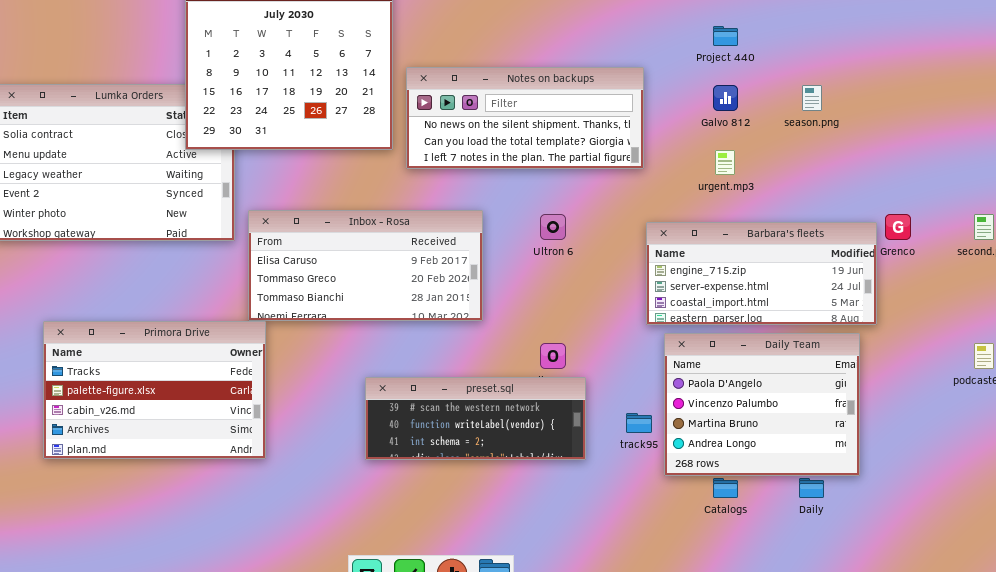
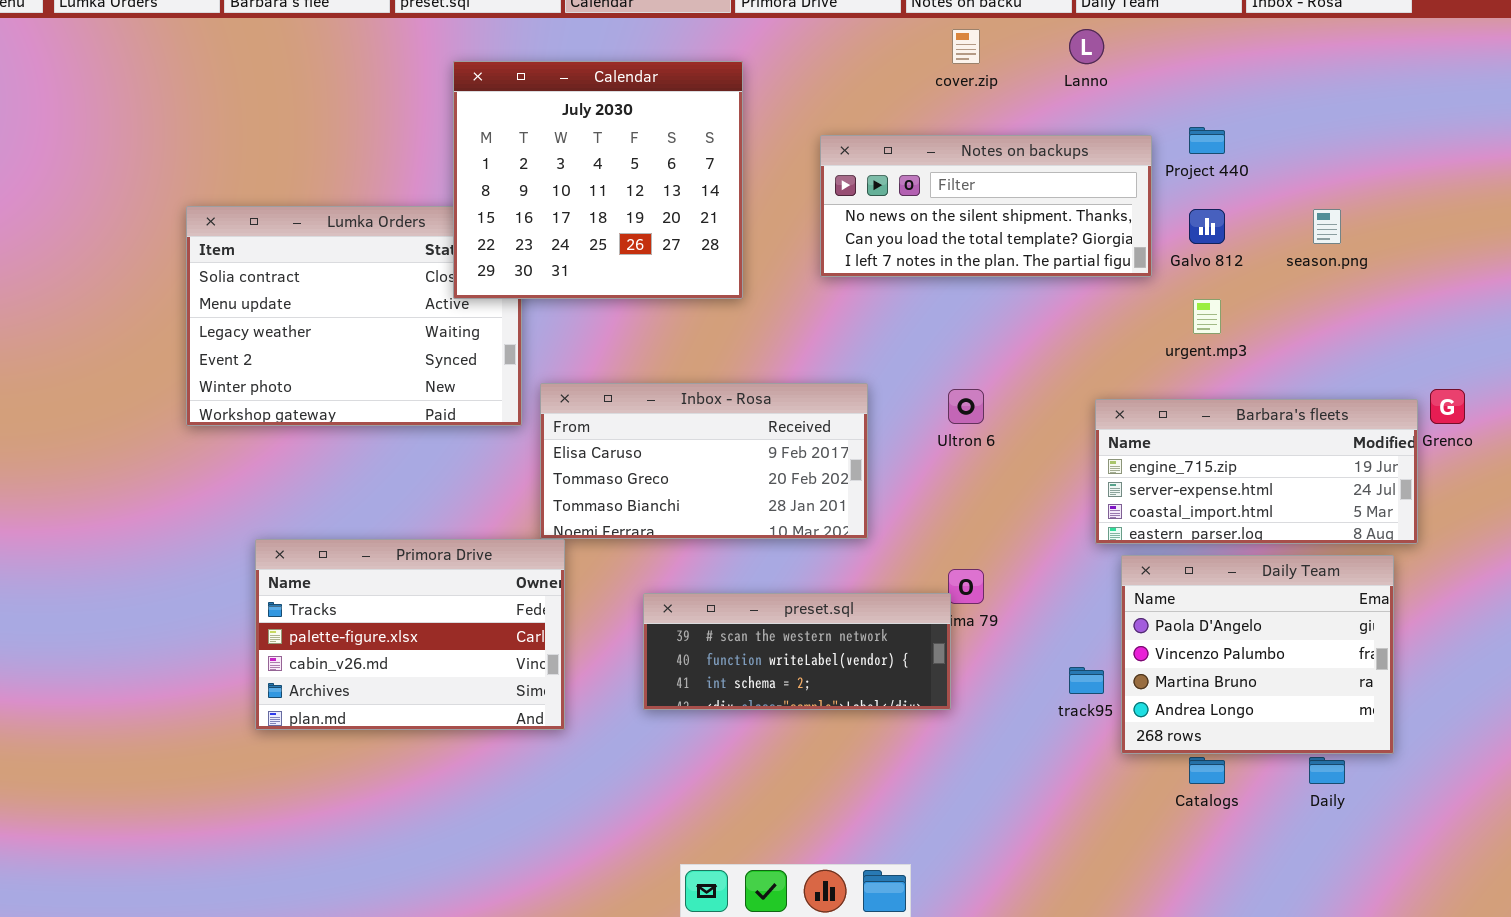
Notes on backups: [406,67,644,169] -> [820,135,1152,277], moved
preset.sql: [365,377,586,460] -> [643,593,951,710], moved

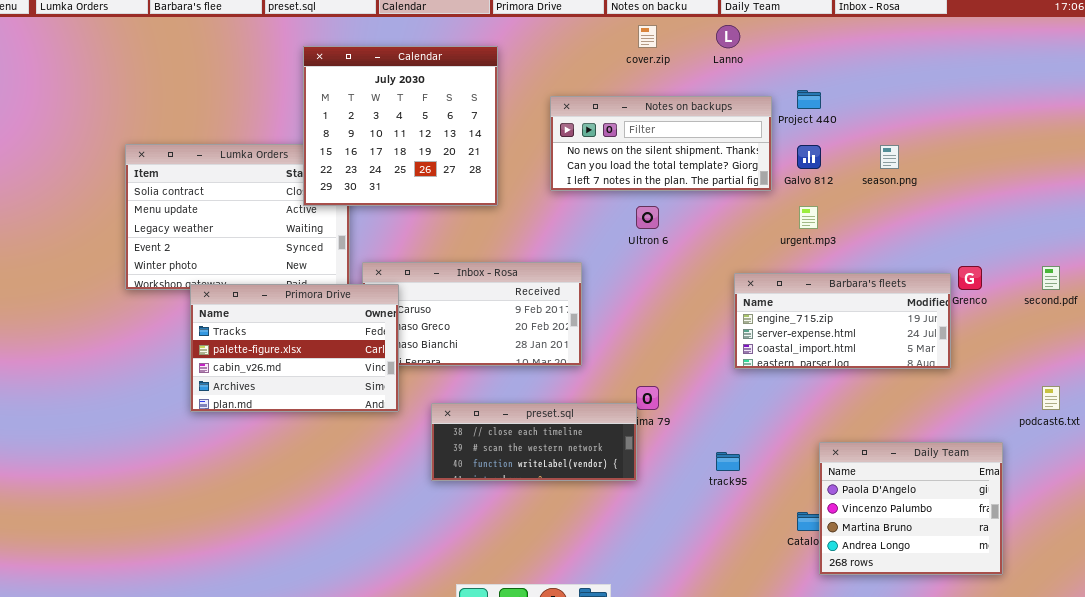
Ultron 6: [948,389,984,424] -> [636,206,659,229], moved
Primora Drive: [255,539,565,730] -> [190,284,399,412], moved
Daily Team: [1121,555,1394,754] -> [819,442,1003,575], moved
preset.sql: [643,593,951,710] -> [431,403,637,481], scrolled up 1 row

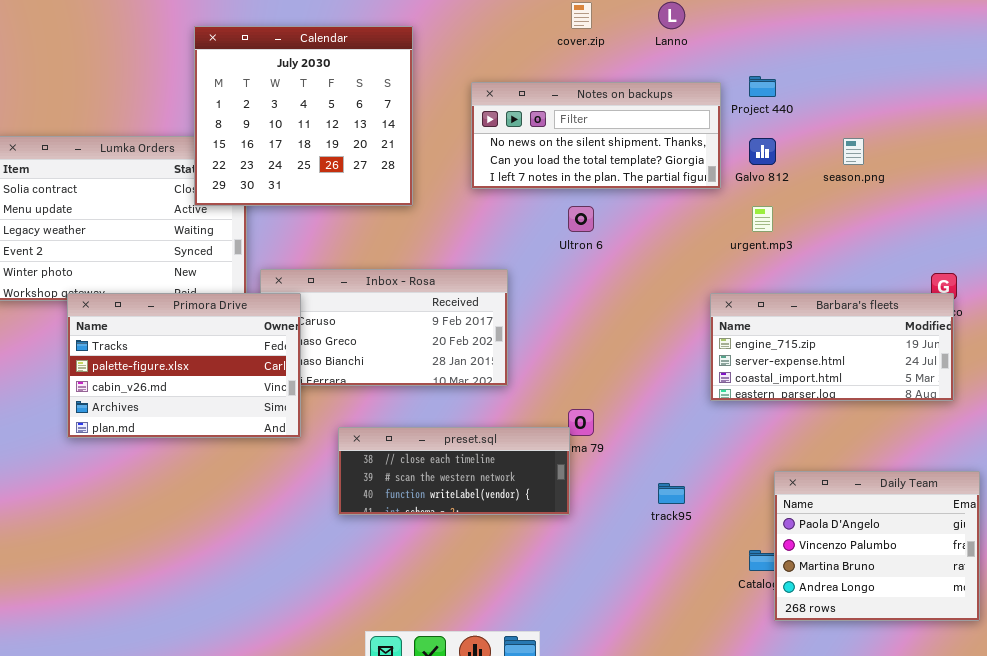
Barbara's fleets: [734,273,951,369] -> [710,293,954,401], moved

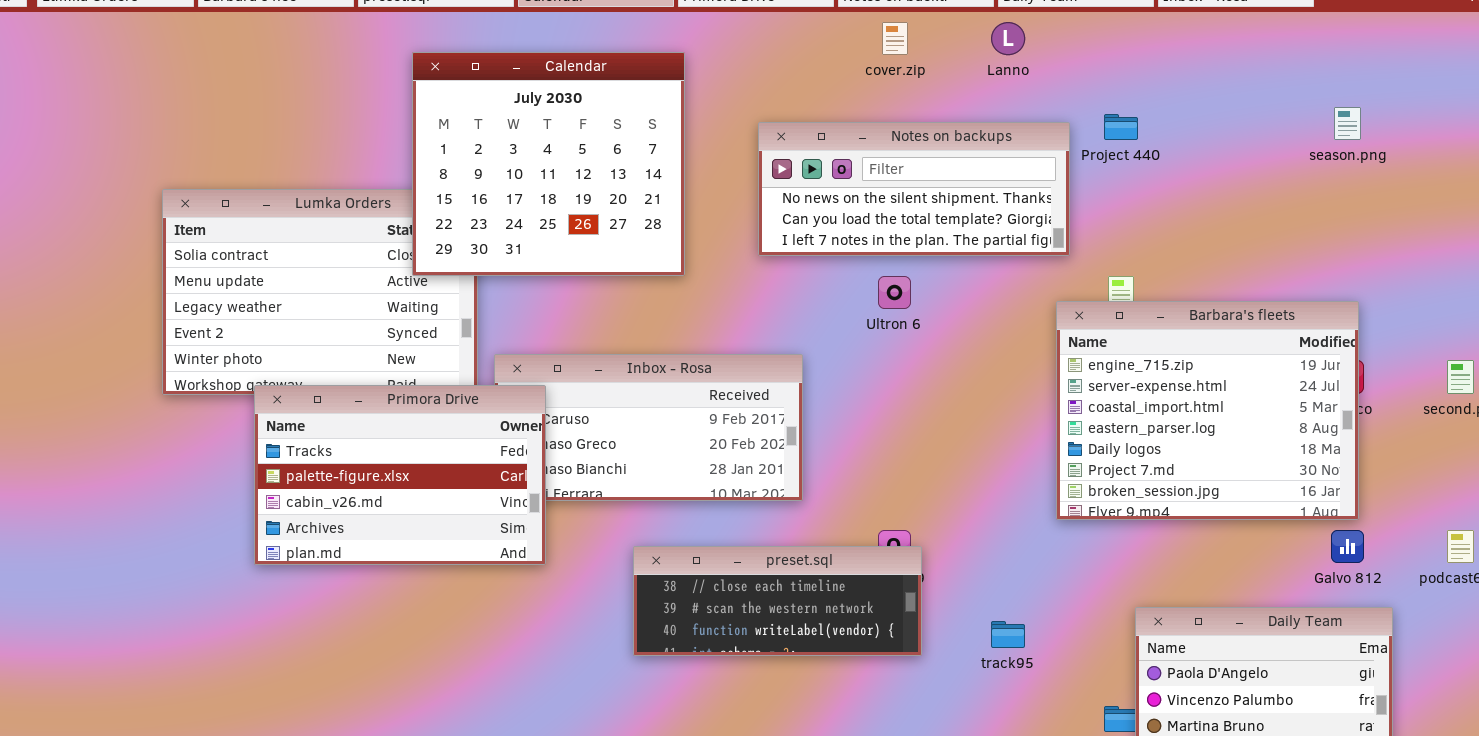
Galvo 812: [749,138,776,165] -> [1331,530,1364,563], moved
season.png: [843,138,864,165] -> [1334,107,1361,140], moved
Barbara's fleets: [710,293,954,401] -> [1056,301,1359,520], resized
preset.sql: [338,427,570,515] -> [633,546,922,656], moved

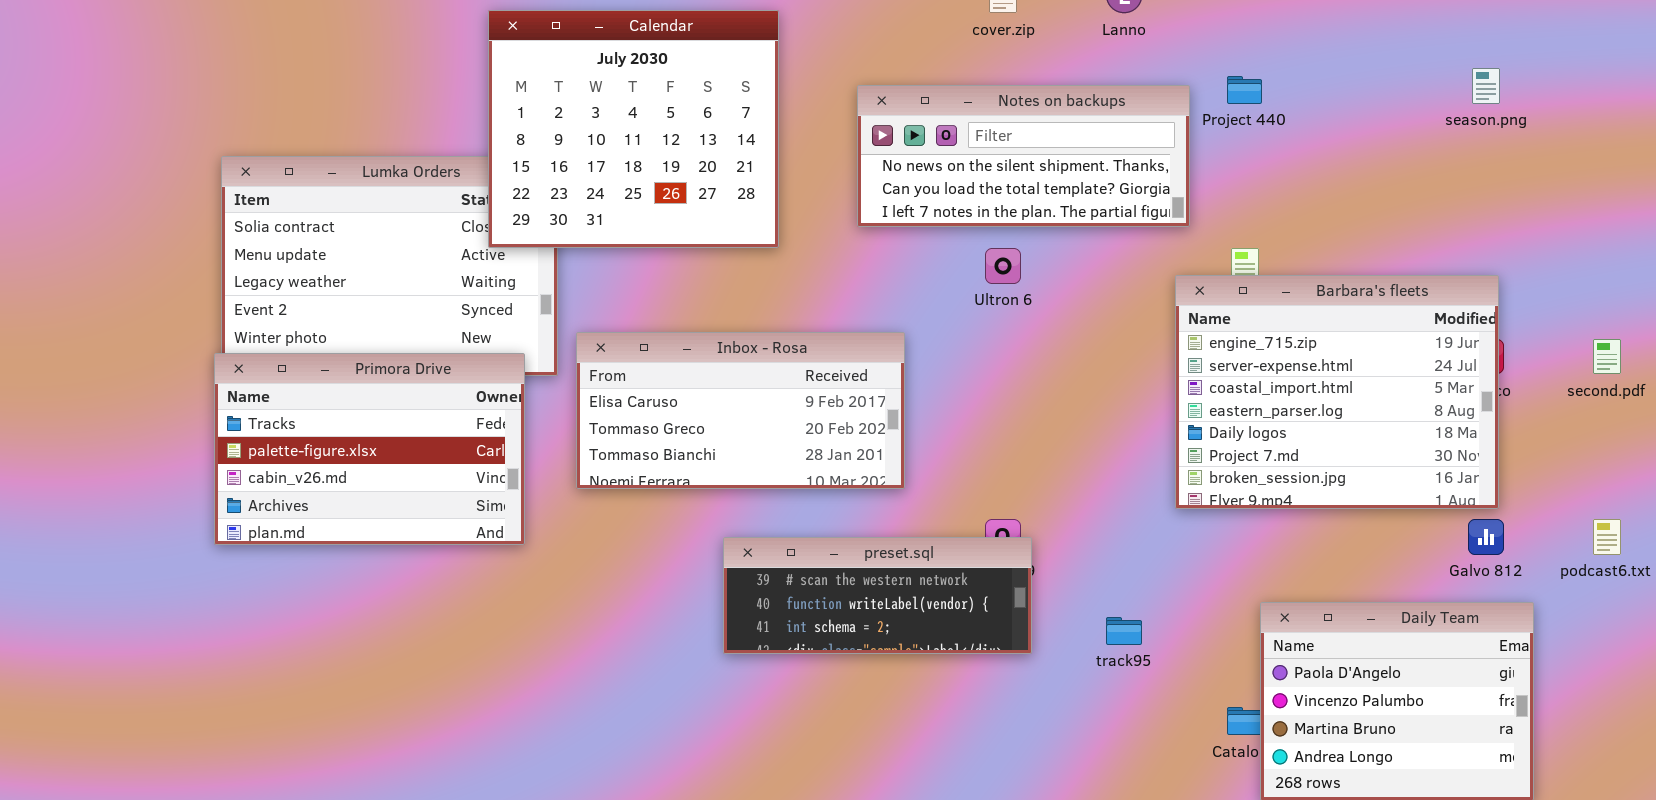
Primora Drive: [254,385,546,565] -> [214,353,525,545], moved
preset.sql: [633,546,922,656] -> [723,537,1032,654], scrolled down 1 row

